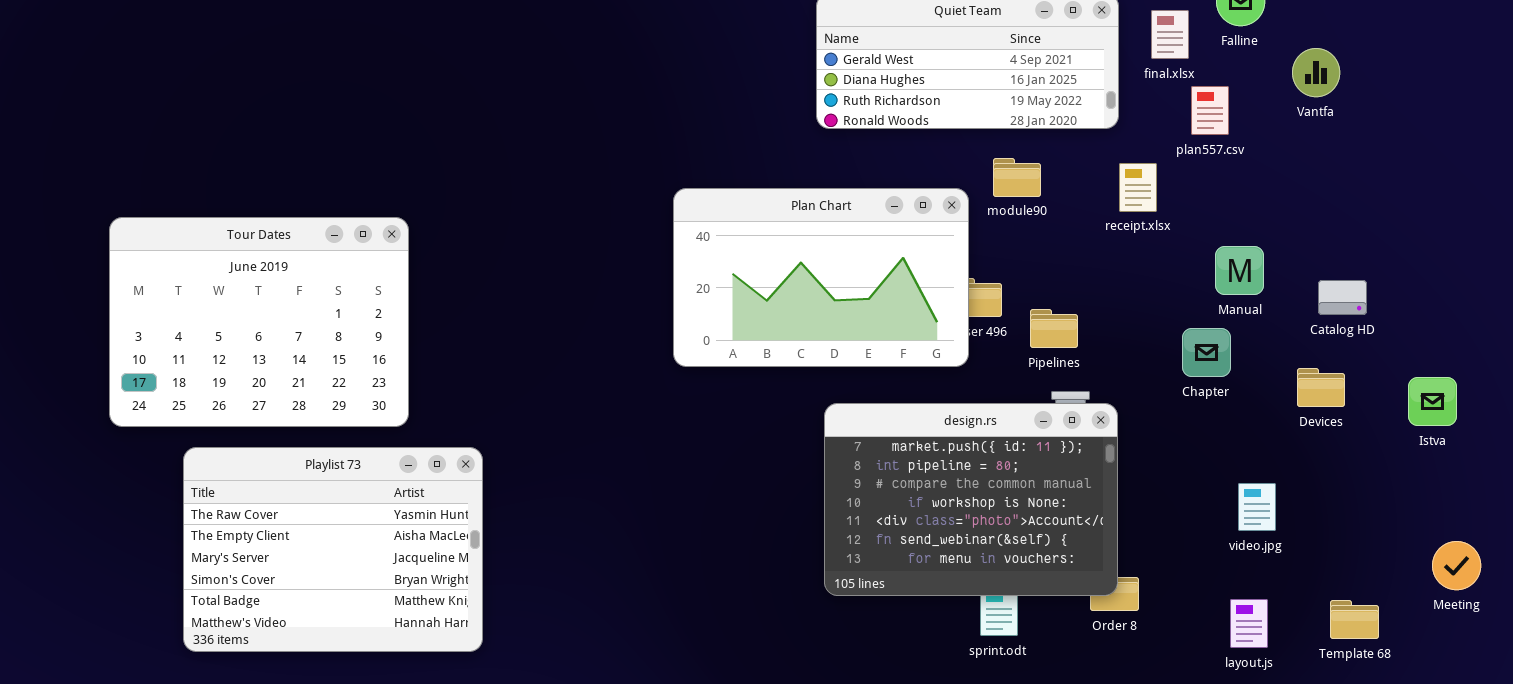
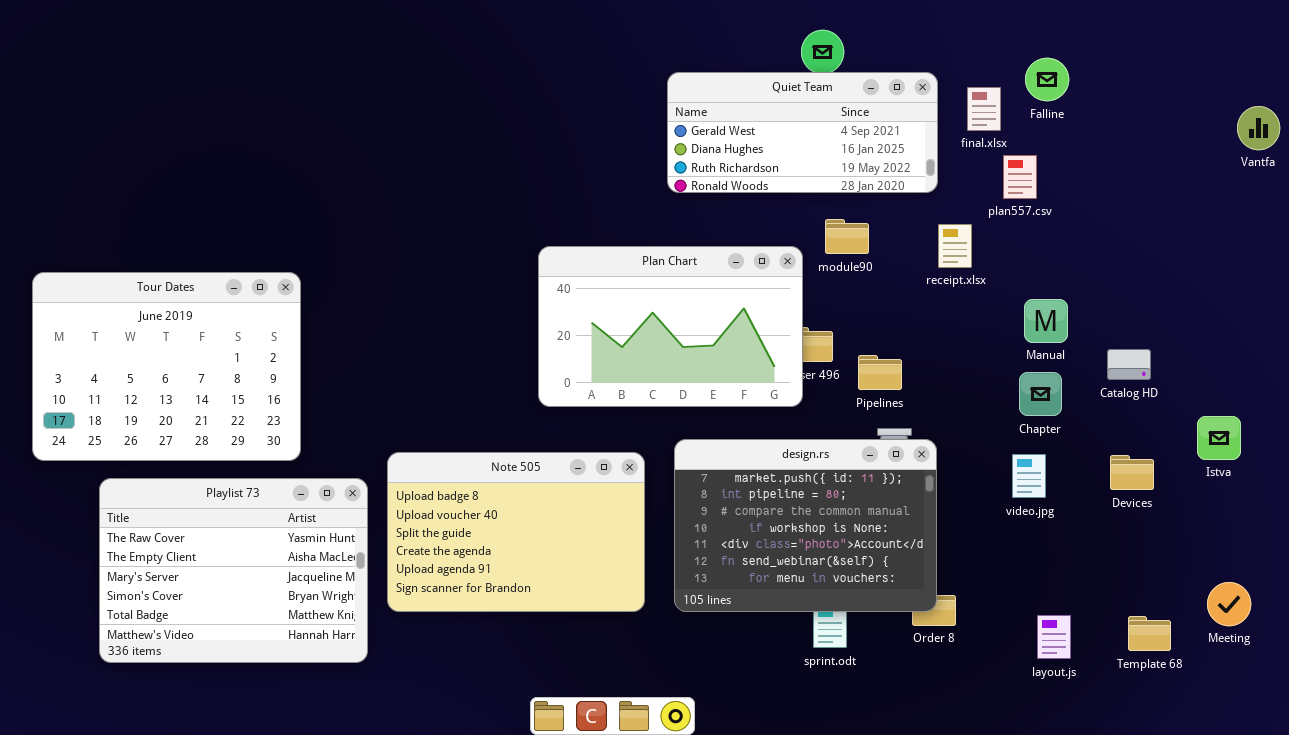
Vantfa: [1292,48,1340,97] -> [1237,106,1280,150], moved
Catalog HD: [1318,280,1367,315] -> [1107,349,1151,380], moved
Chapter: [1182,328,1231,377] -> [1019,372,1062,416], moved
Devices: [1297,368,1345,407] -> [1110,455,1154,490], moved
Note 505: none -> [387,452,645,612], opened
video.jpg: [1238,483,1276,531] -> [1012,454,1046,498], moved
Meeting: [1432,541,1481,590] -> [1207,582,1251,626], moved

